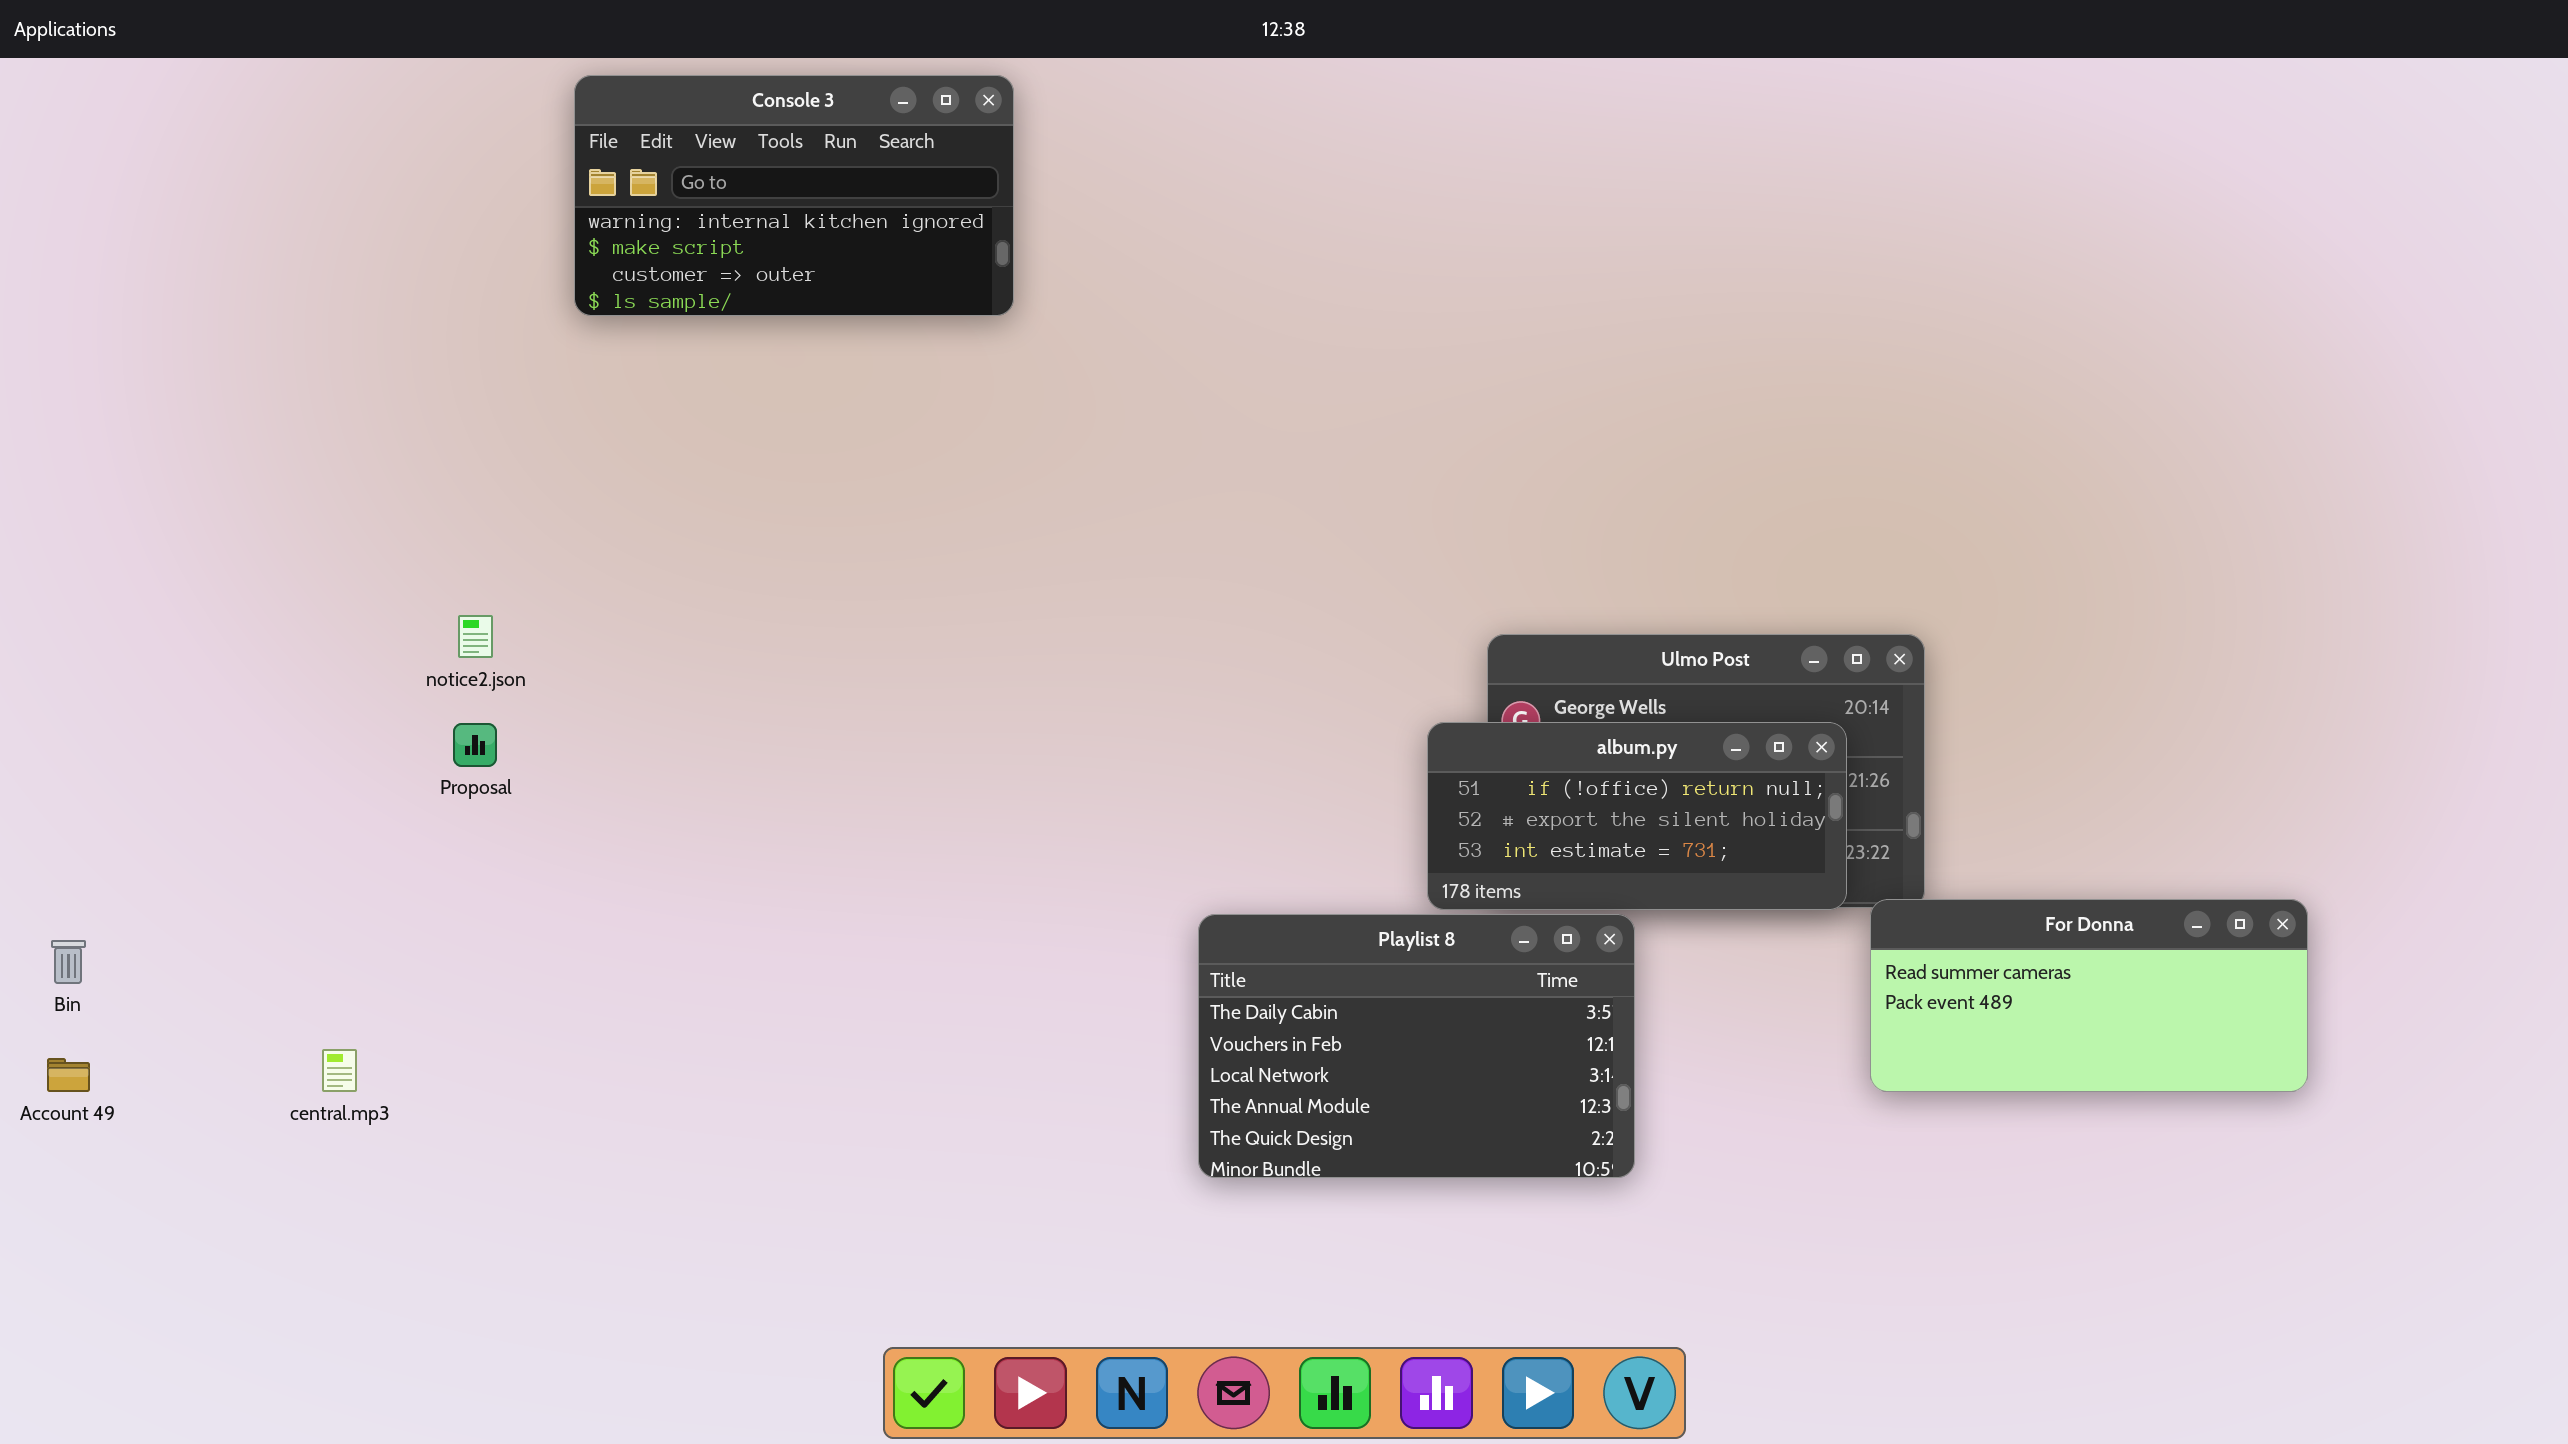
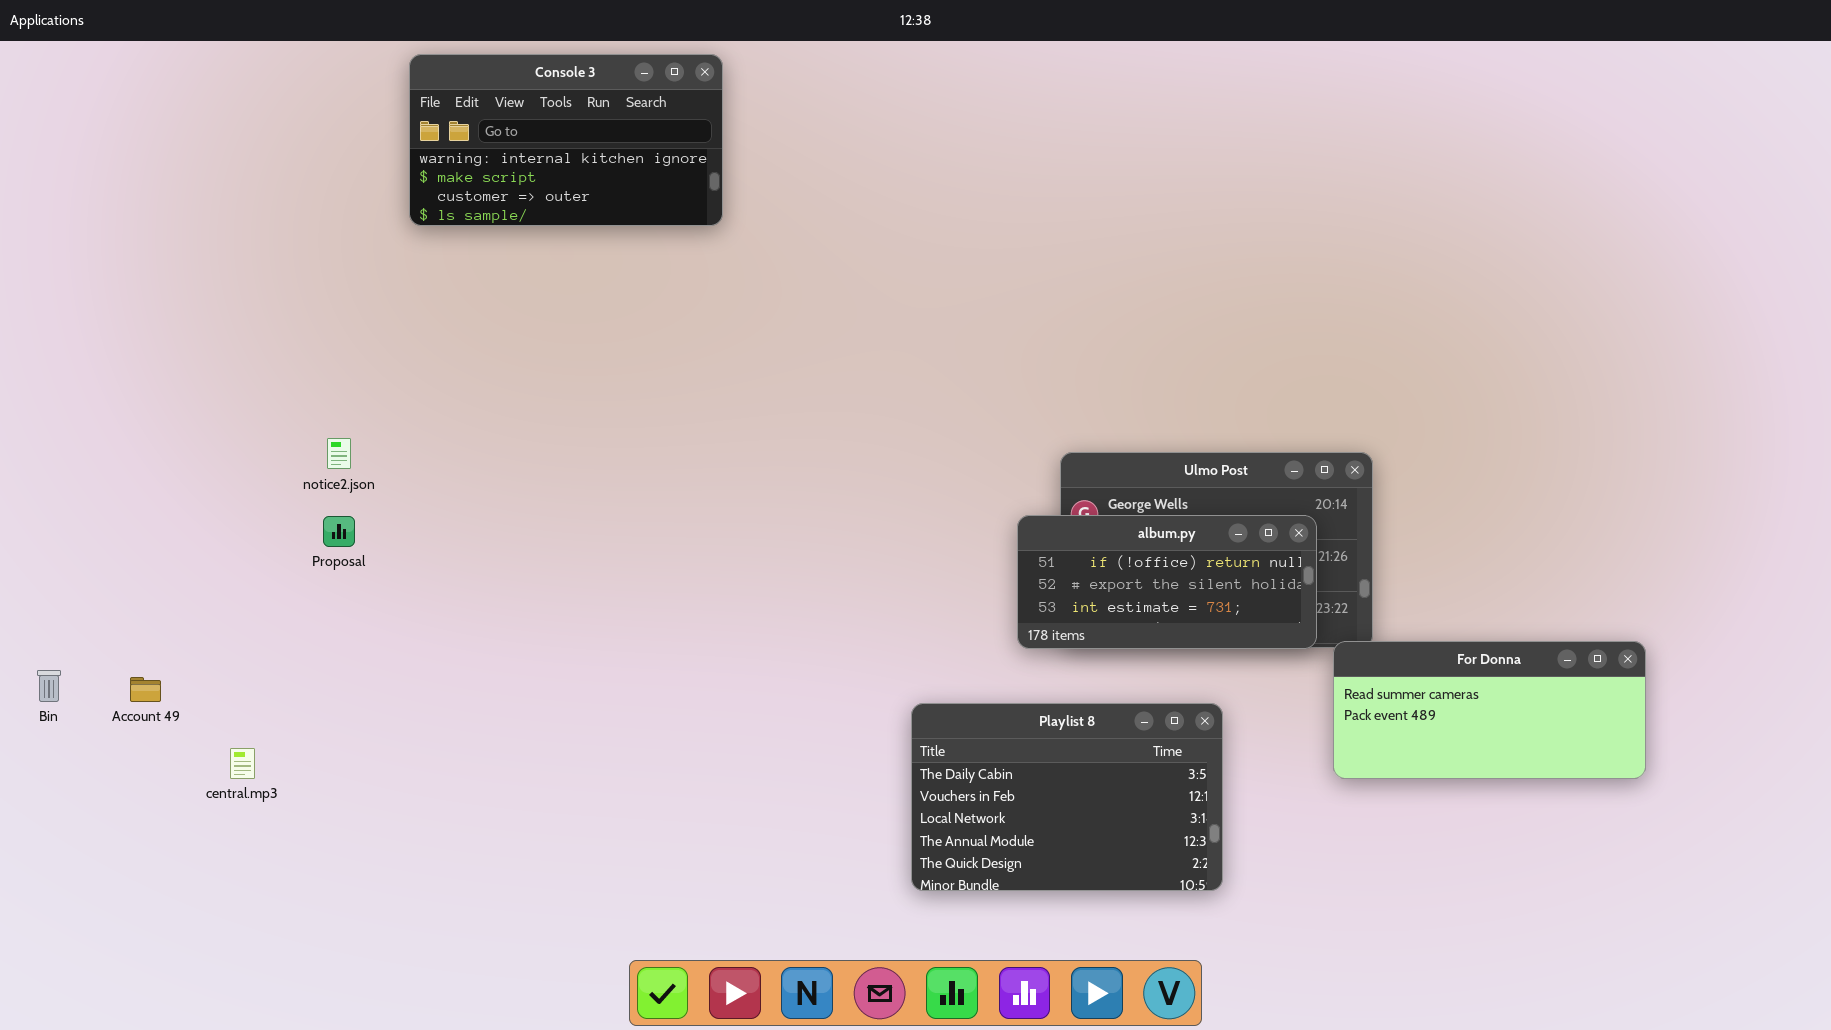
Playlist 8: [1198,914,1635,1178] -> [911,703,1223,891], moved
Account 49: [47,1058,90,1092] -> [130,677,161,702], moved

